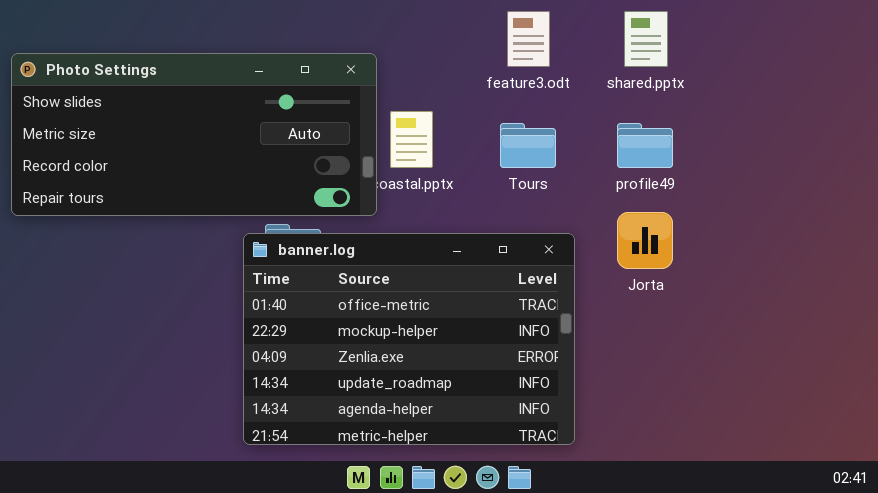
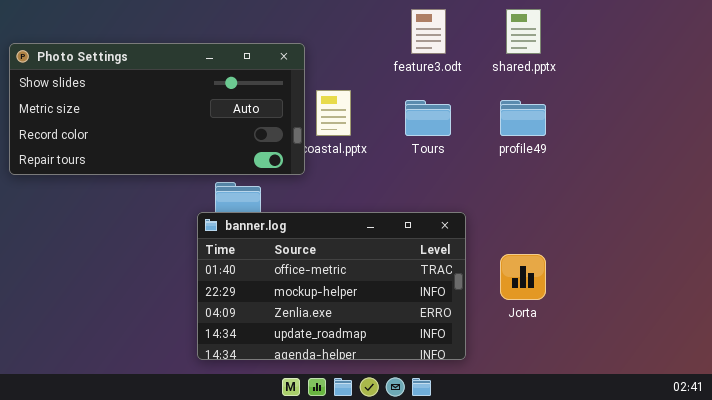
Jorta: [617,212,673,269] -> [500,254,546,300], moved
banner.log: [243,233,575,445] -> [197,212,466,360], resized

